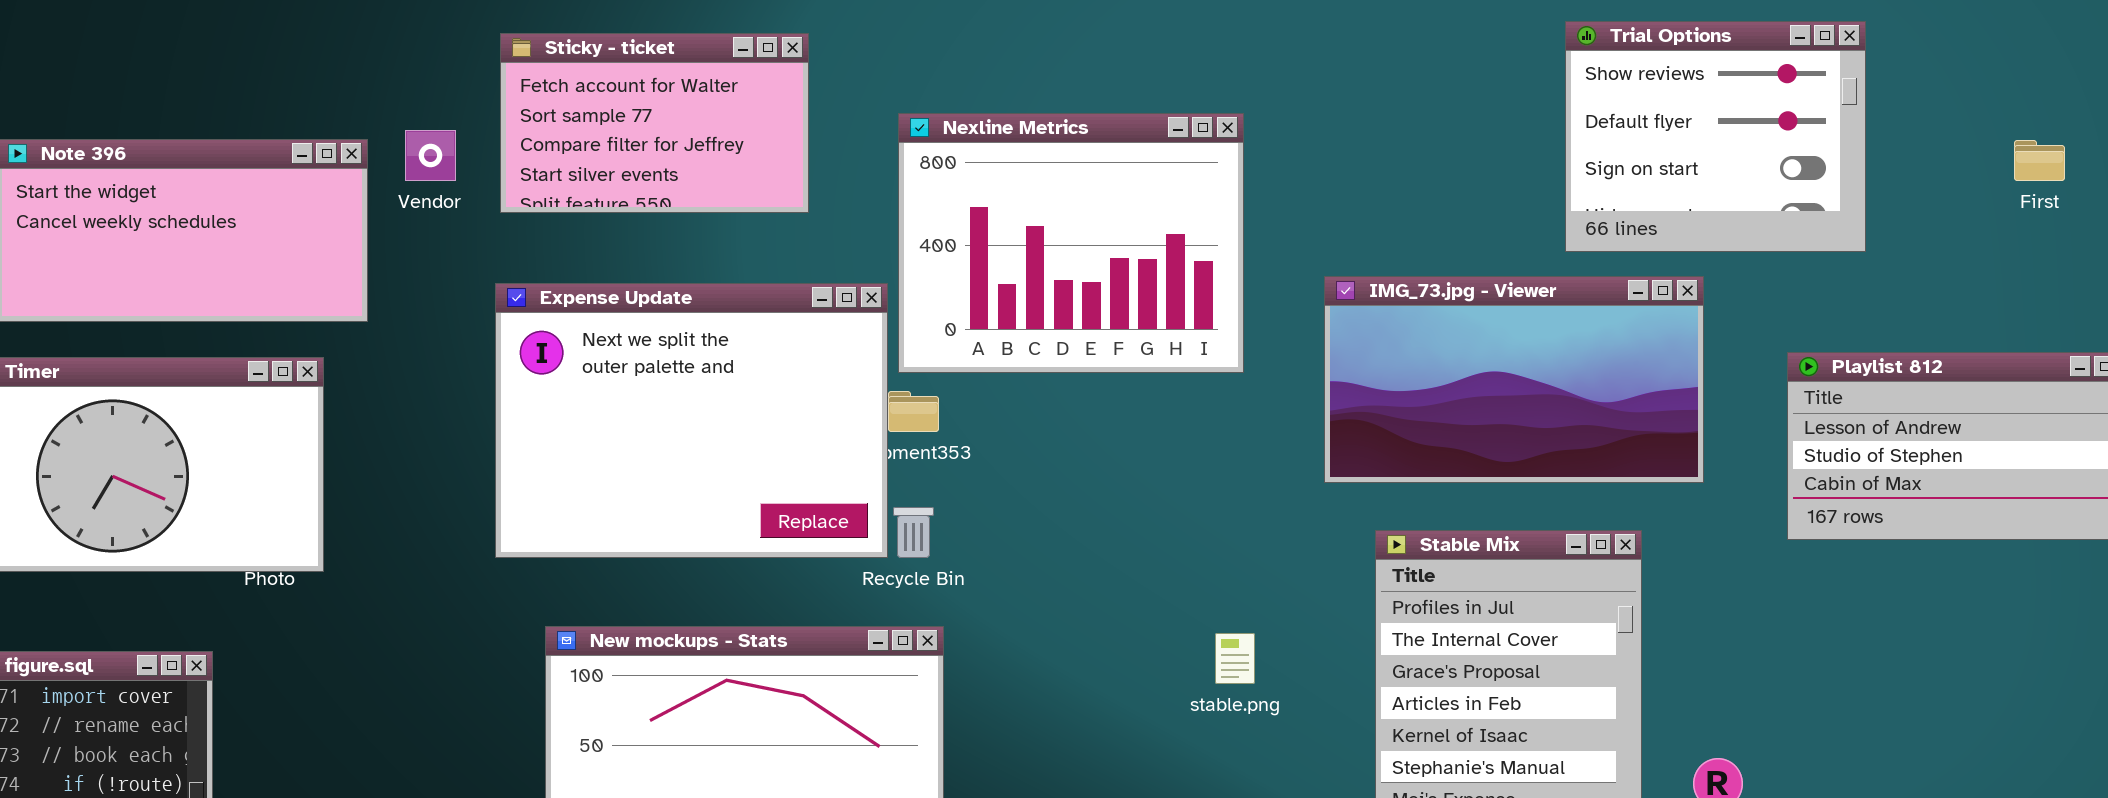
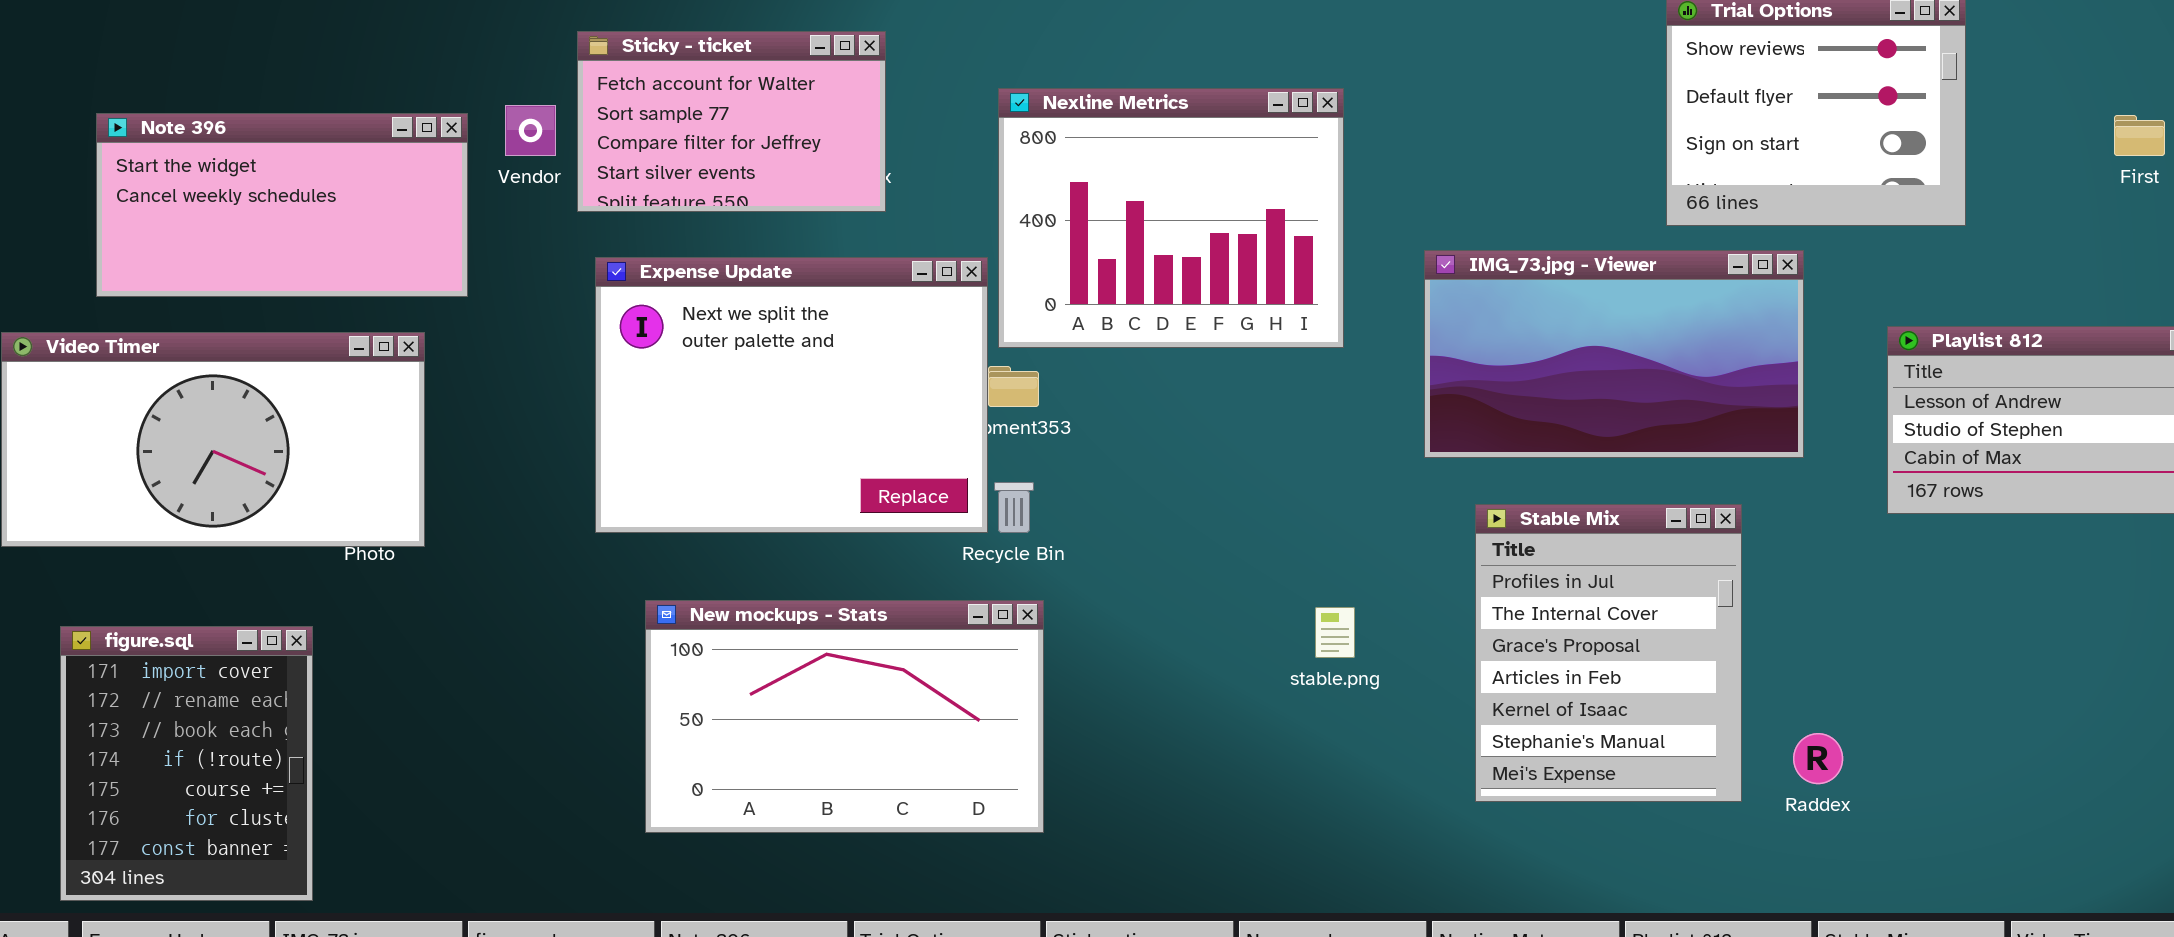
Sticky - ticket: [500,33,809,213] -> [577,31,886,212], moved

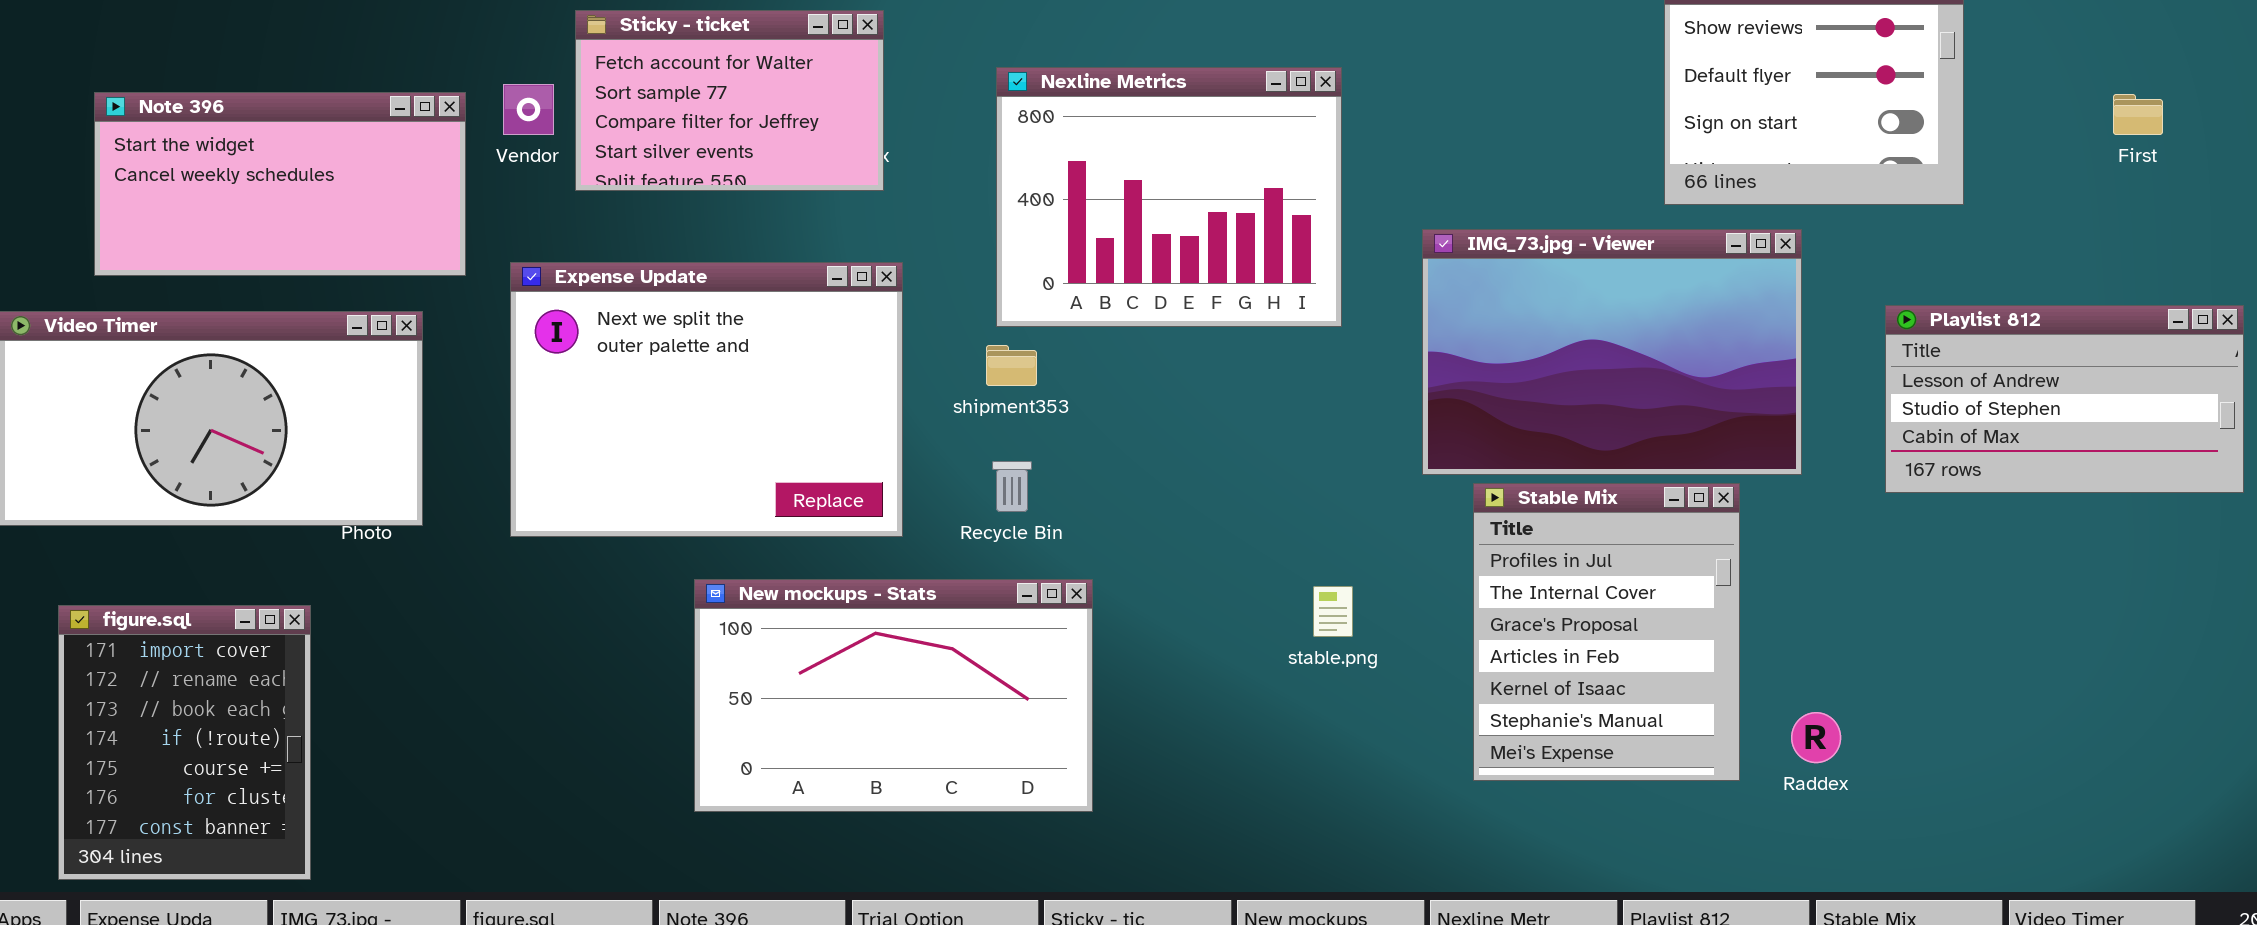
IMG_73.jpg - Viewer: [1424,250,1804,458] -> [1422,229,1802,475], resized
Expense Update: [595,257,988,533] -> [510,262,903,537], moved
New mockups - Stats: [645,600,1044,833] -> [694,579,1093,812], moved

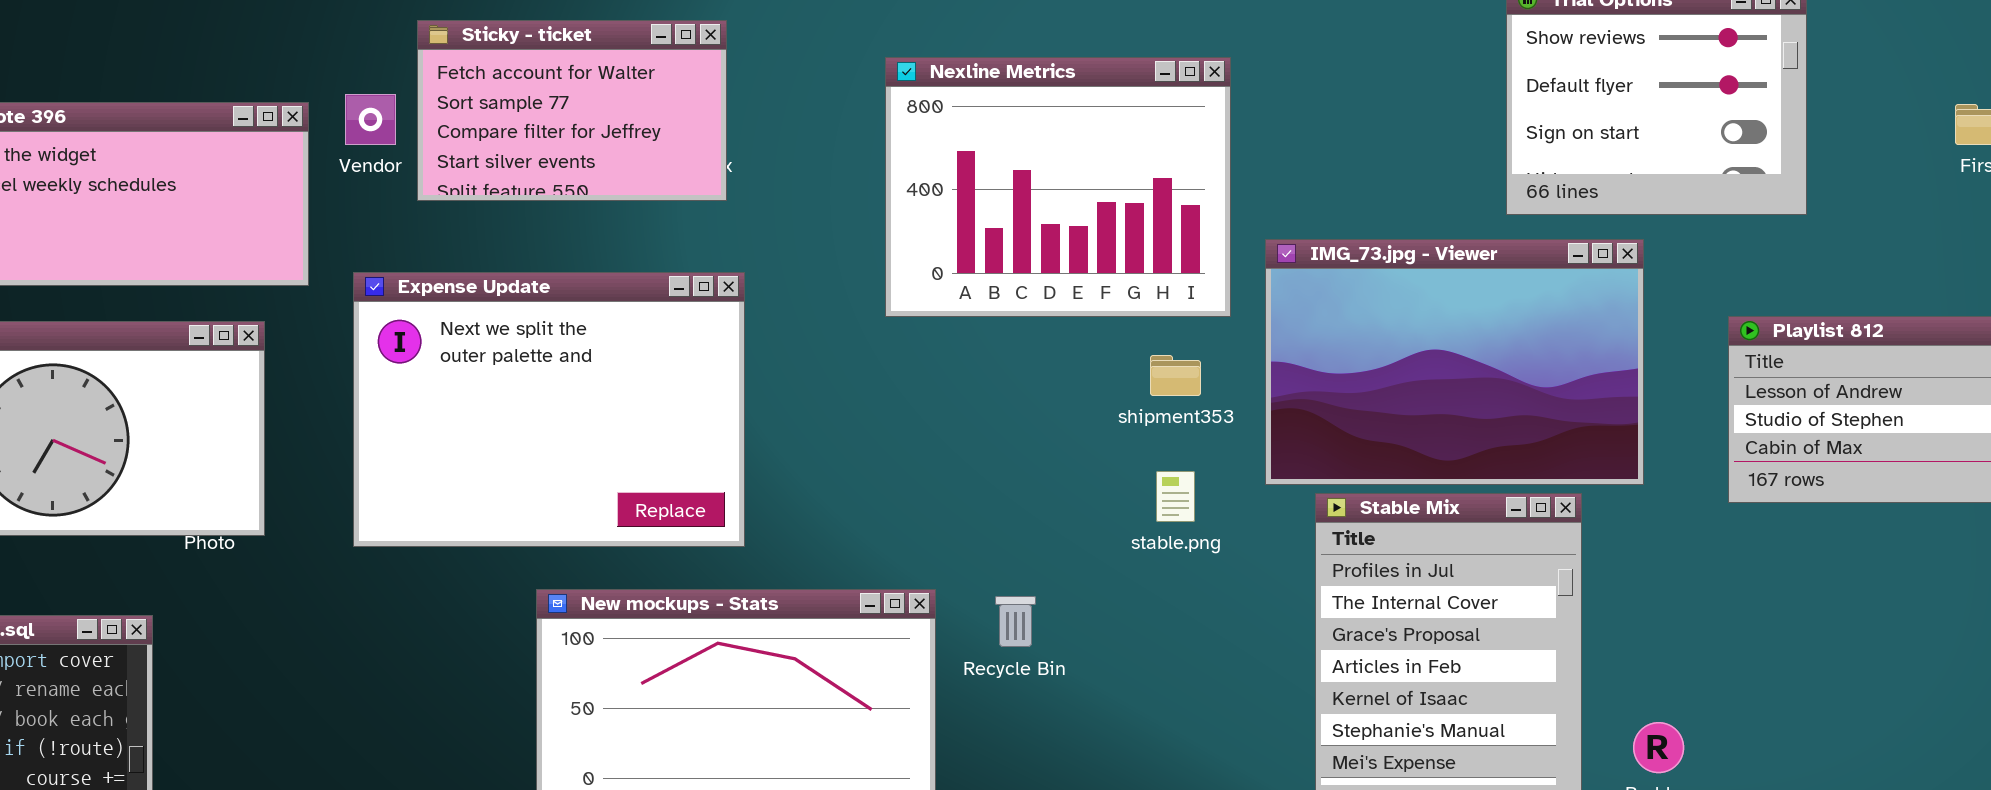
Nexline Metrics: [996,67,1342,327] -> [885,57,1231,317], moved
shipment353: [986,345,1037,386] -> [1150,355,1201,396], moved
Recycle Bin: [992,461,1032,512] -> [995,596,1036,647], moved
stable.png: [1313,586,1353,637] -> [1156,471,1195,522], moved

